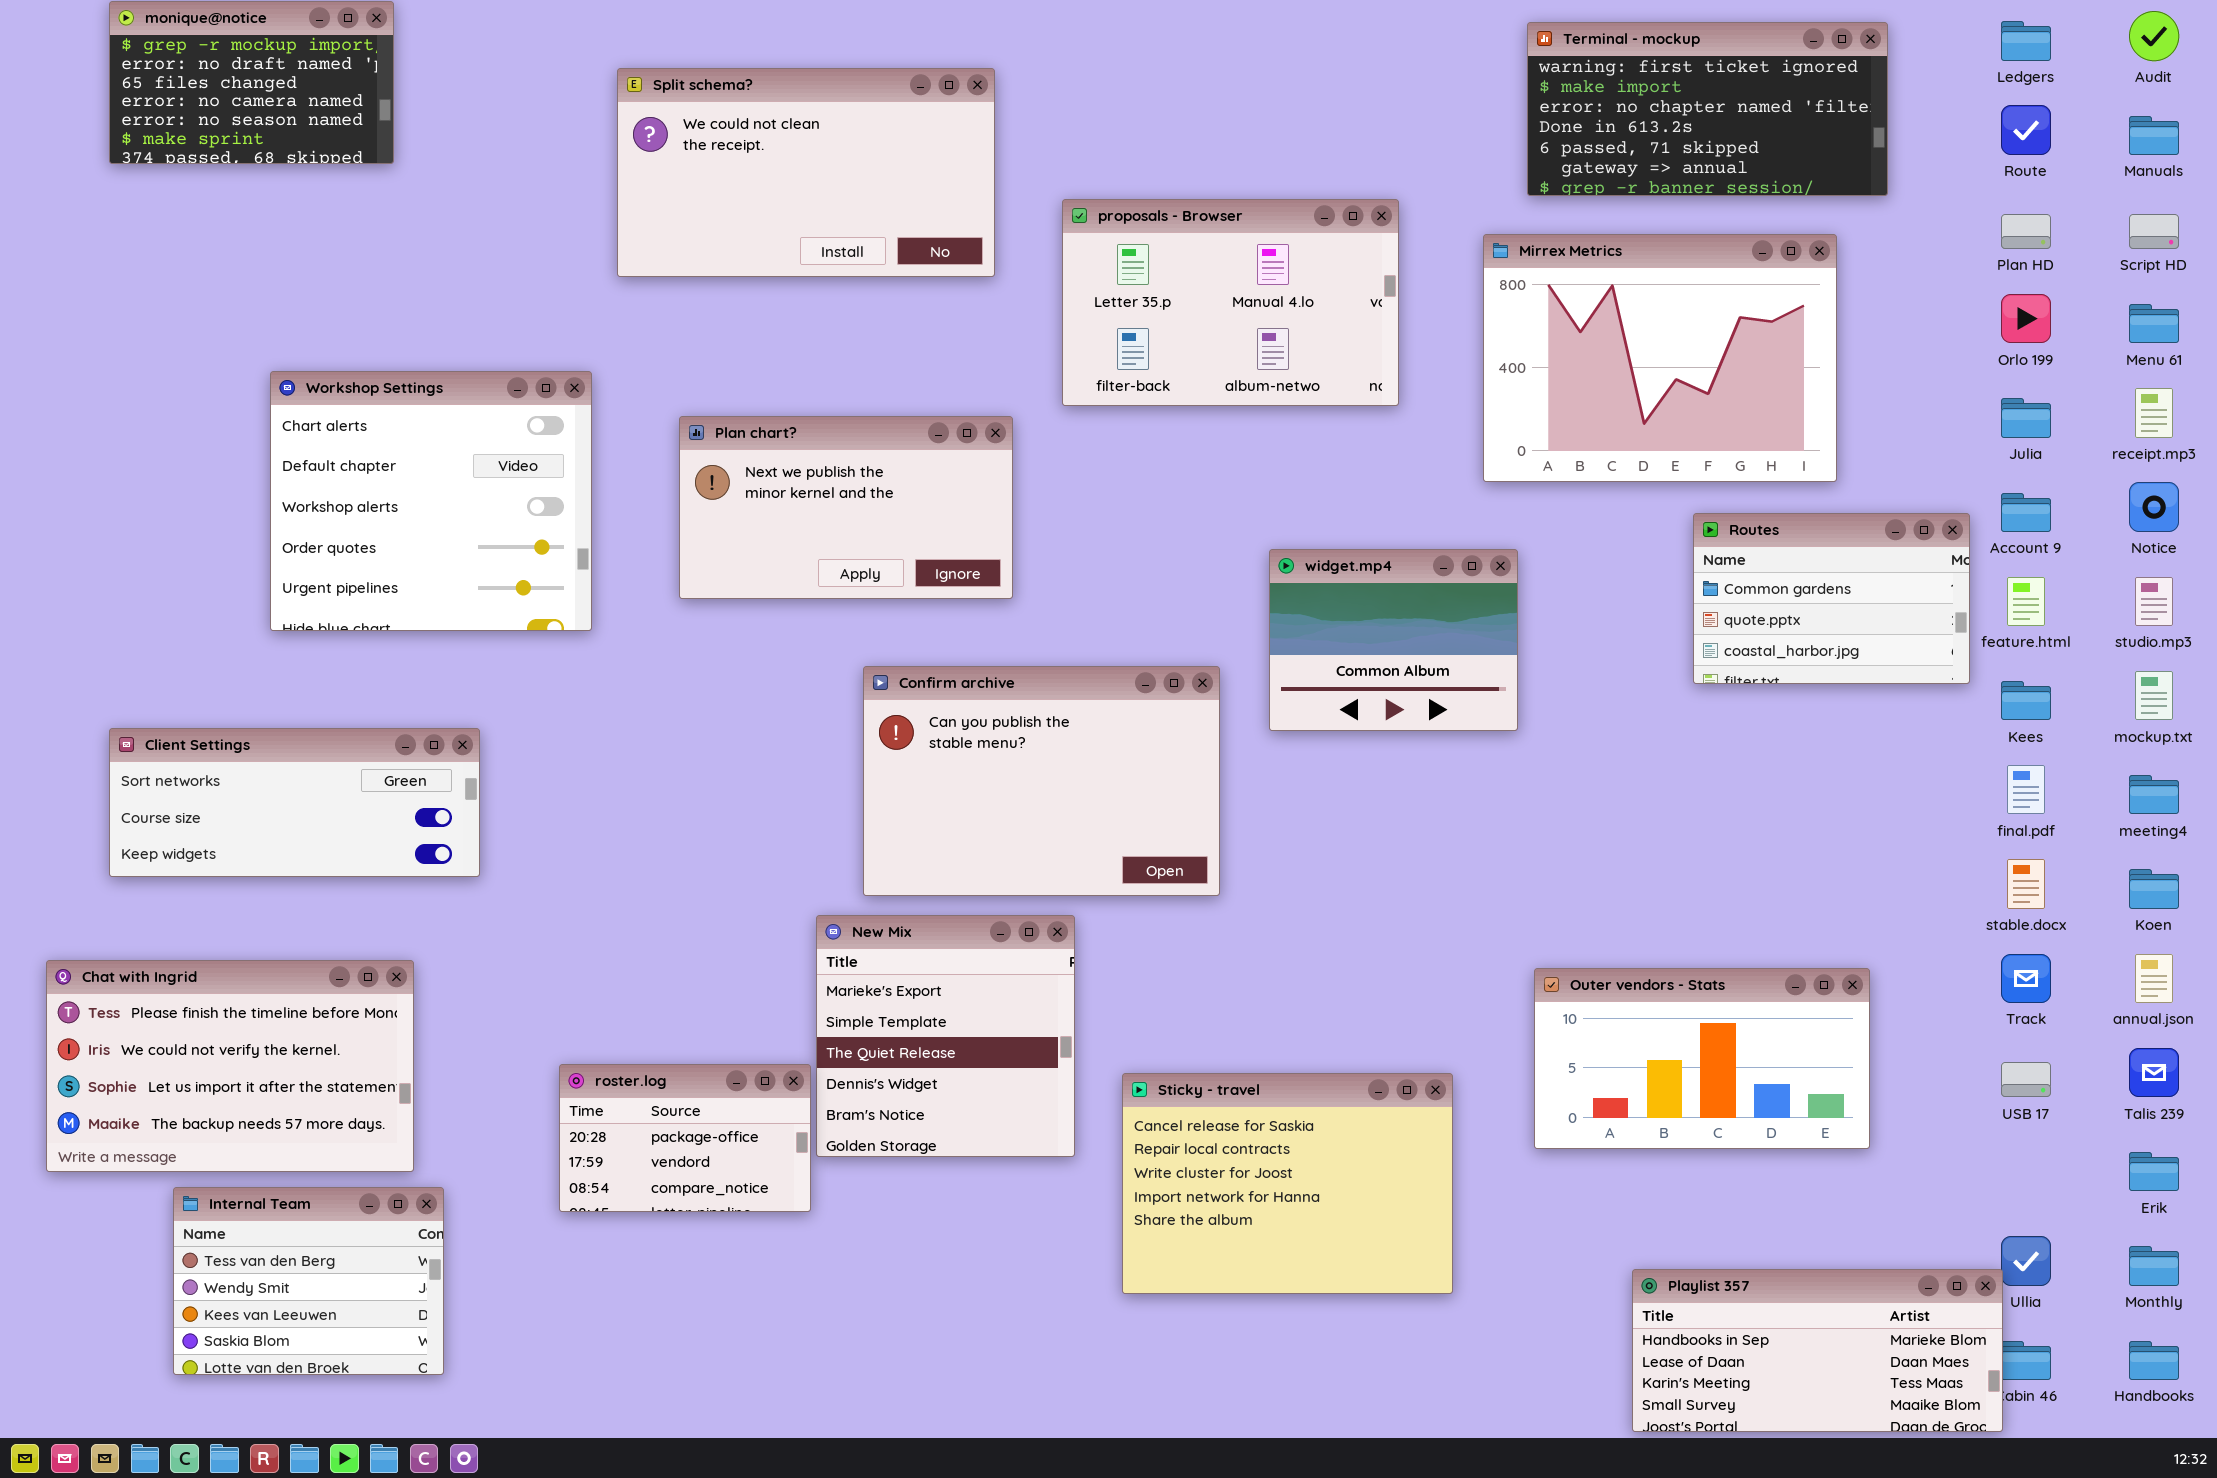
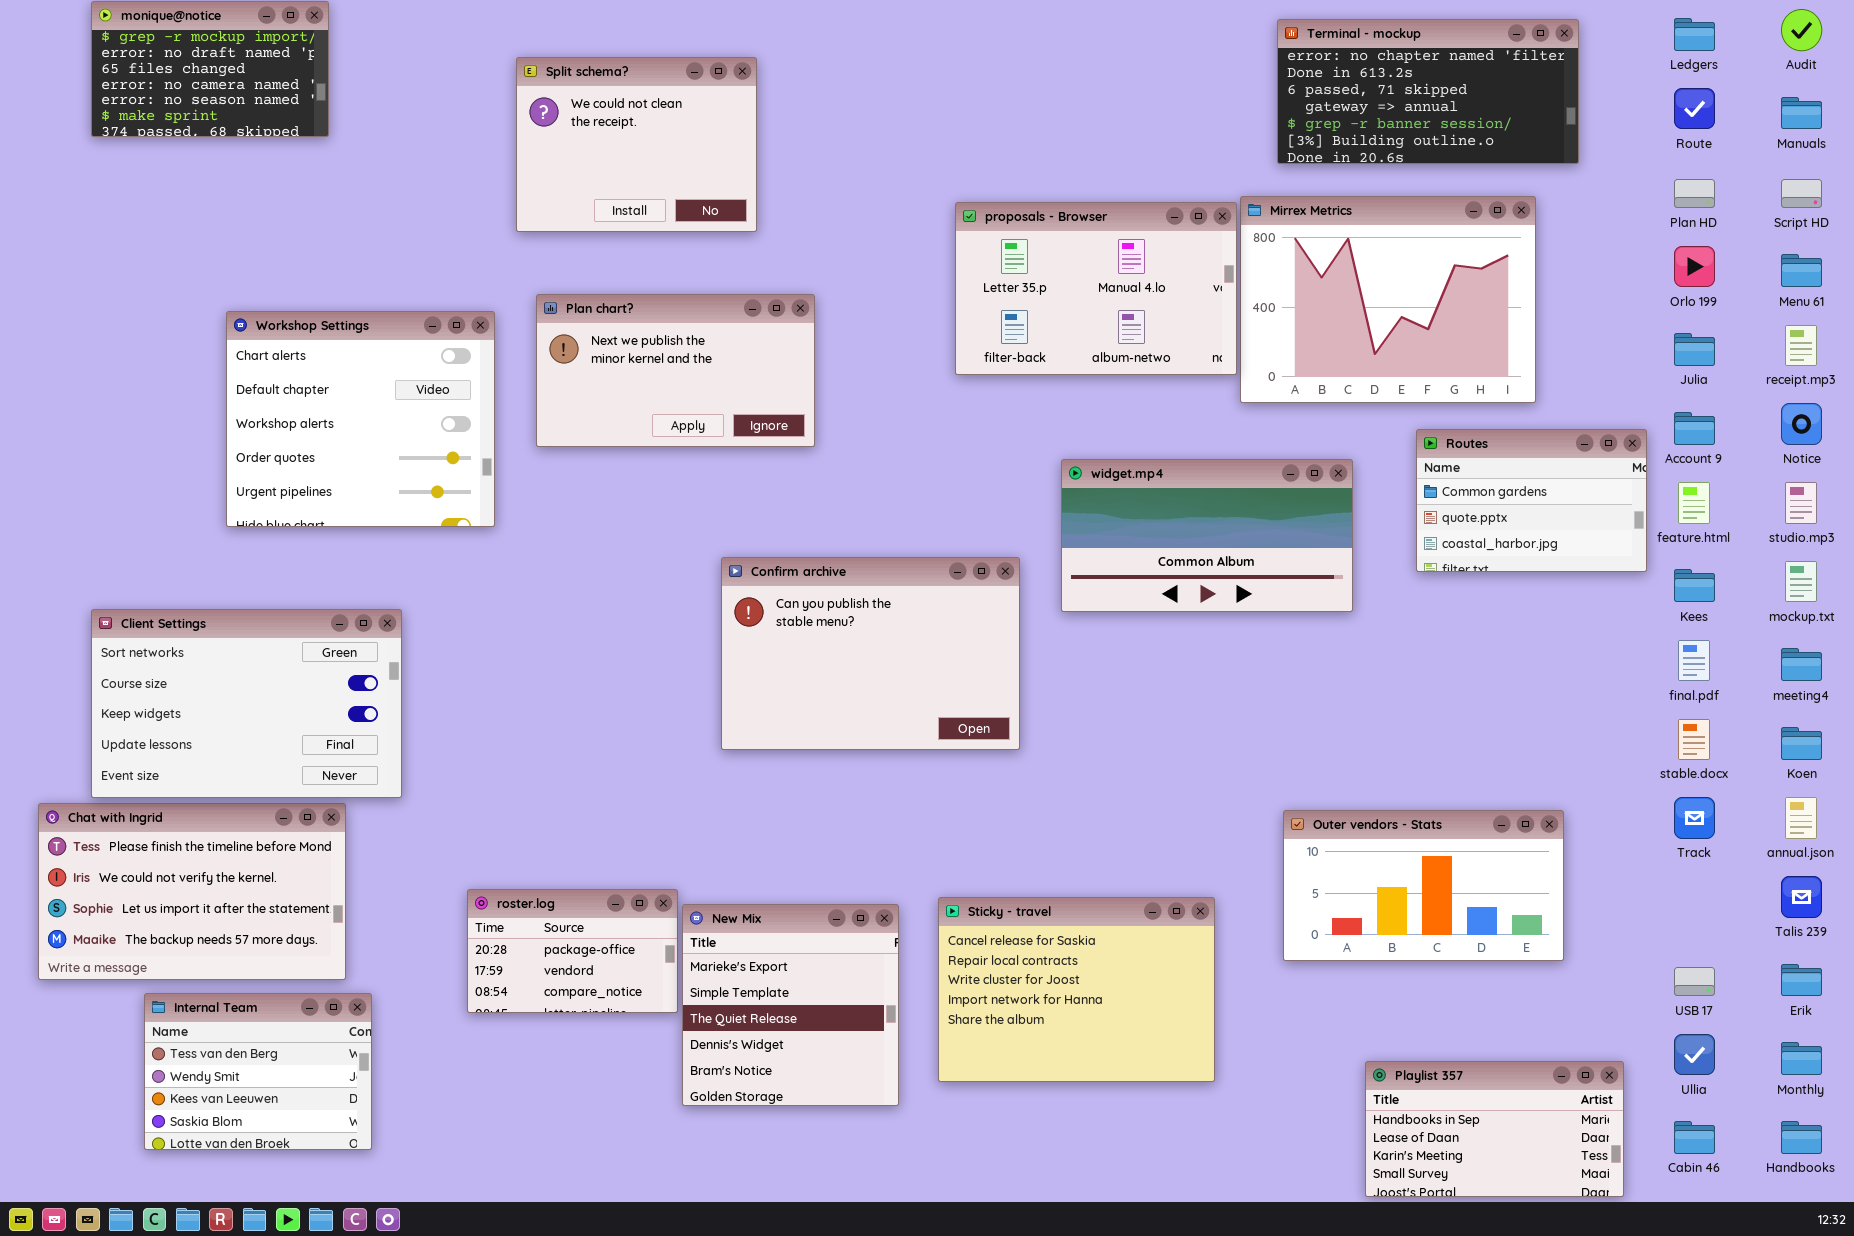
Terminal - mockup: [1527,22,1888,196] -> [1277,19,1579,164], scrolled down 2 rows
Split schema?: [617,68,995,277] -> [516,57,757,232], resized
proposals - Browser: [1062,199,1399,406] -> [955,202,1237,375], moved
Plan chart?: [679,416,1013,599] -> [536,294,815,447], moved
widget.mp4: [1269,549,1518,731] -> [1061,459,1353,612], resized
Client Settings: [109,728,480,877] -> [91,609,402,798], resized
New Mix: [816,915,1075,1157] -> [682,904,899,1106], moved
USB 17: [2001,1062,2051,1097] -> [1674,967,1715,996], moved
Playlist 357: [1632,1269,2003,1432] -> [1365,1061,1624,1197], resized

